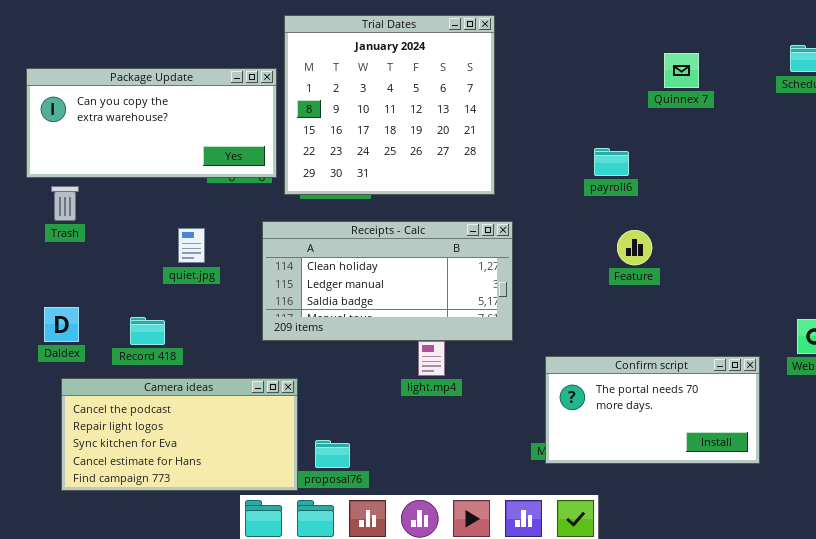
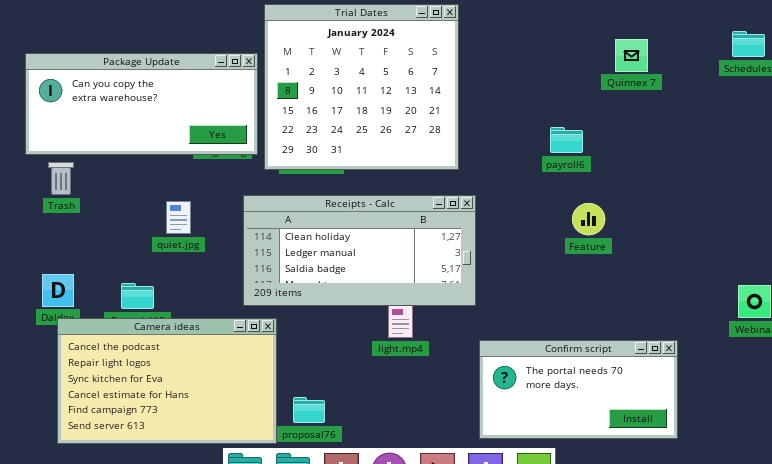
Confirm script: [545,356,760,464] -> [479,340,678,439], moved
Camera ideas: [61,378,298,491] -> [57,318,277,444], resized

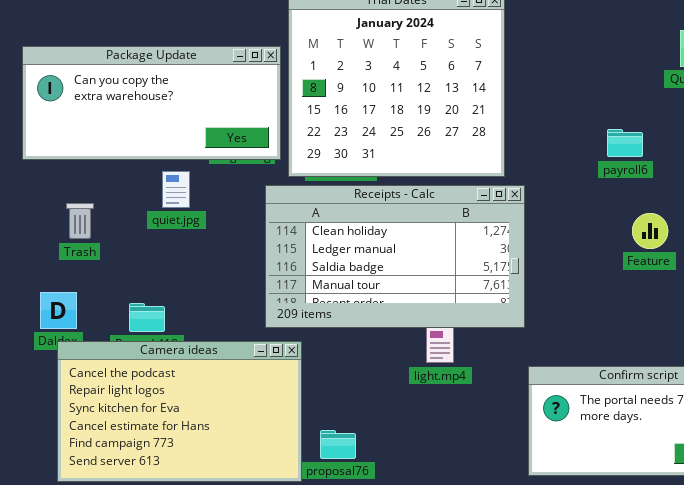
Trash: [48,162,74,195] -> [66,203,94,239], moved
Receipts - Calc: [243,195,476,306] -> [265,185,525,328], resized
quiet.jpg: [166,201,191,234] -> [162,171,190,208], moved

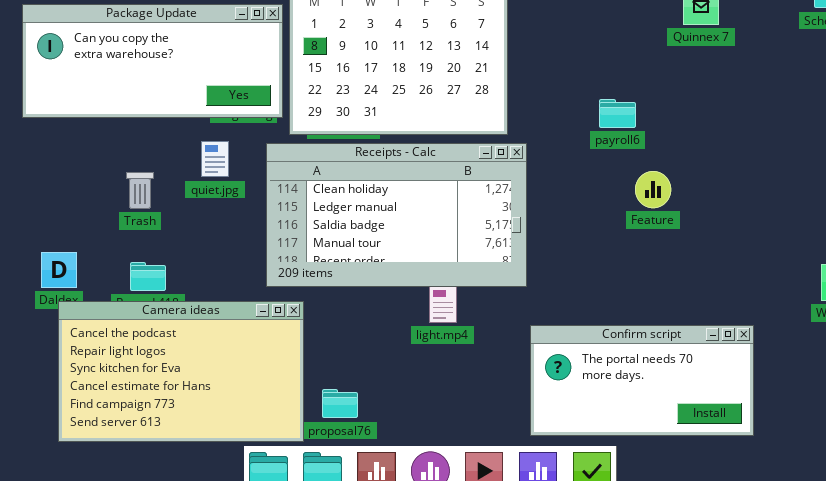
payroll6: [607,129,643,157] -> [599,99,636,128], moved
quiet.jpg: [162,171,190,208] -> [201,141,229,177], moved
Trash: [66,203,94,239] -> [126,172,154,209], moved

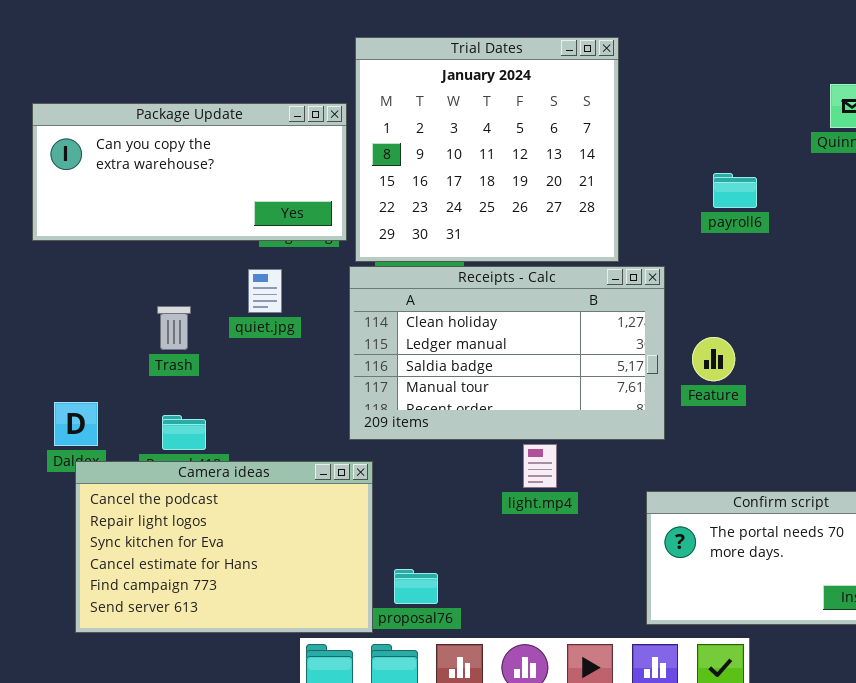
payroll6: [599,99,636,128] -> [713,173,757,208], moved
Receipts - Calc: [266,143,527,287] -> [349,266,665,440], moved
Feature: [635,171,671,208] -> [692,337,735,381], moved

